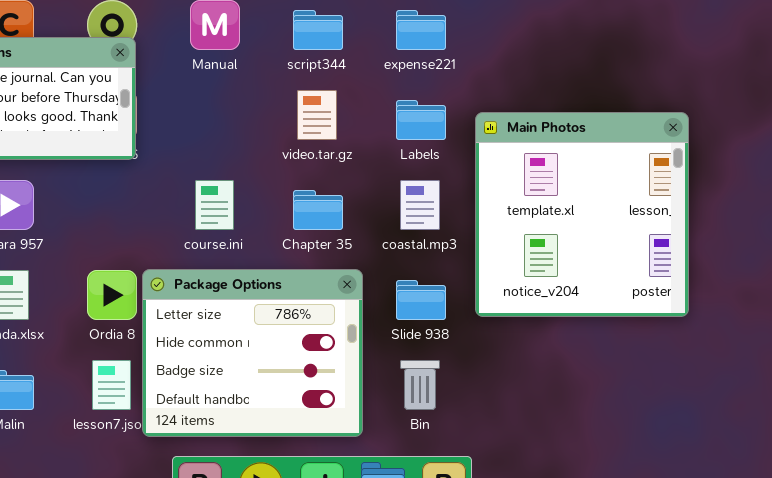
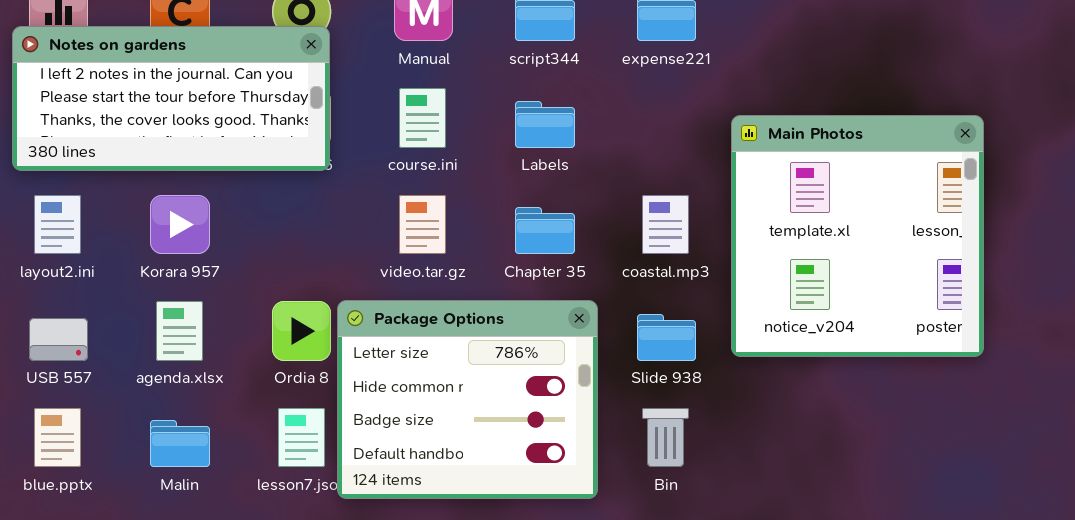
video.tar.gz: [297,90,337,140] -> [399,195,446,254], moved
Labels: [396,100,446,140] -> [515,101,575,148], moved
course.ini: [195,180,234,230] -> [399,88,446,148], moved

